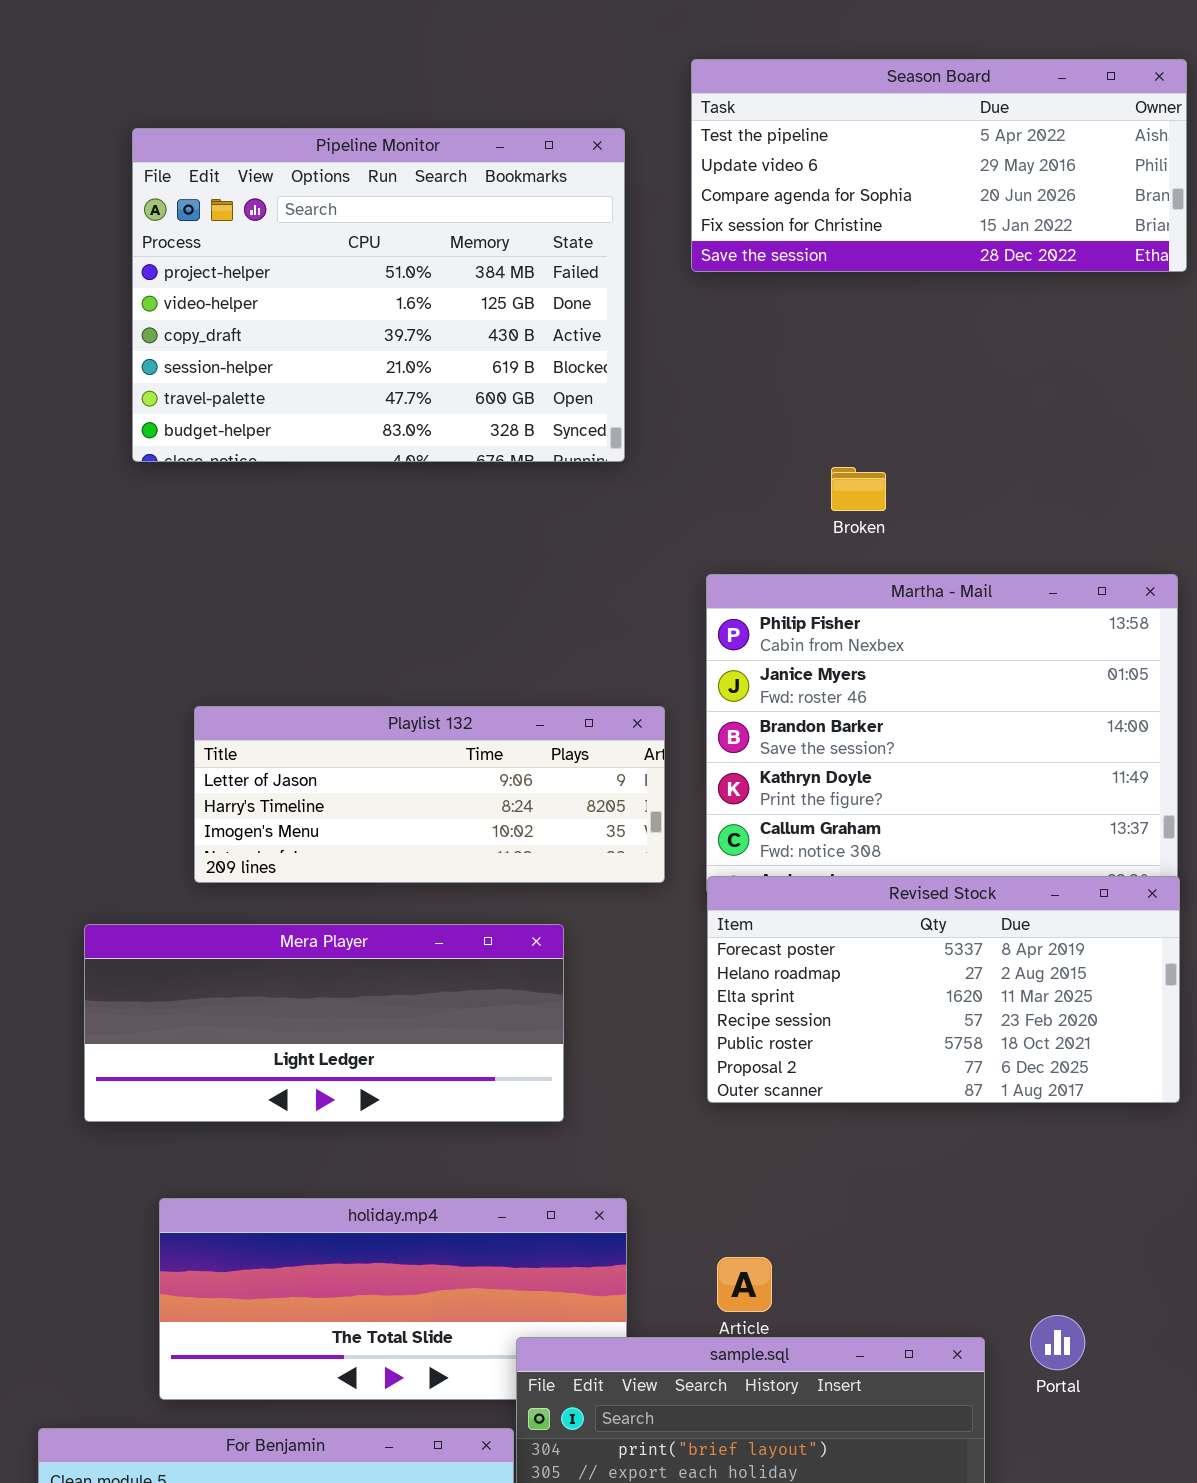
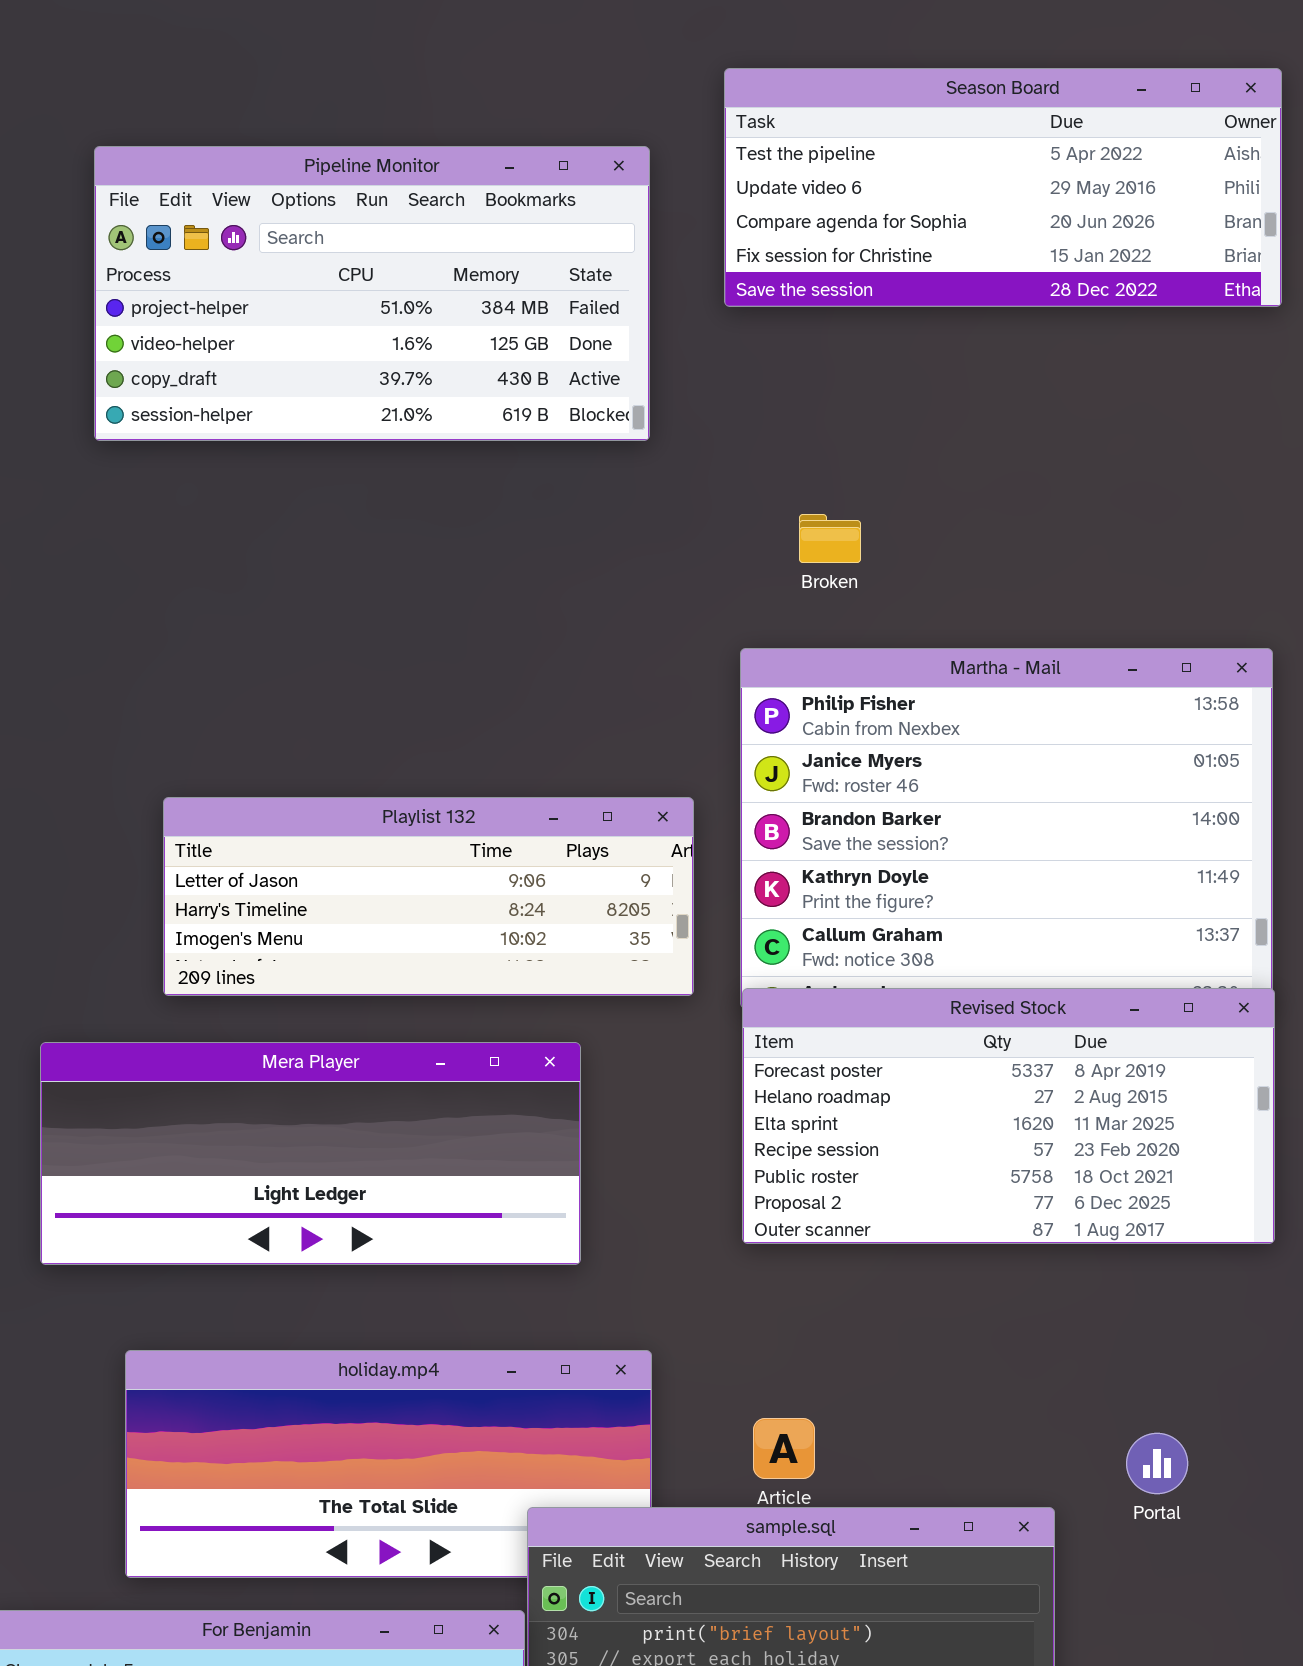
Pipeline Monitor: [132,128,625,462] -> [94,146,650,441], resized
Broken: [831,467,886,511] -> [799,514,861,563], moved
Portal: [1030,1315,1085,1370] -> [1126,1433,1188,1494], moved

